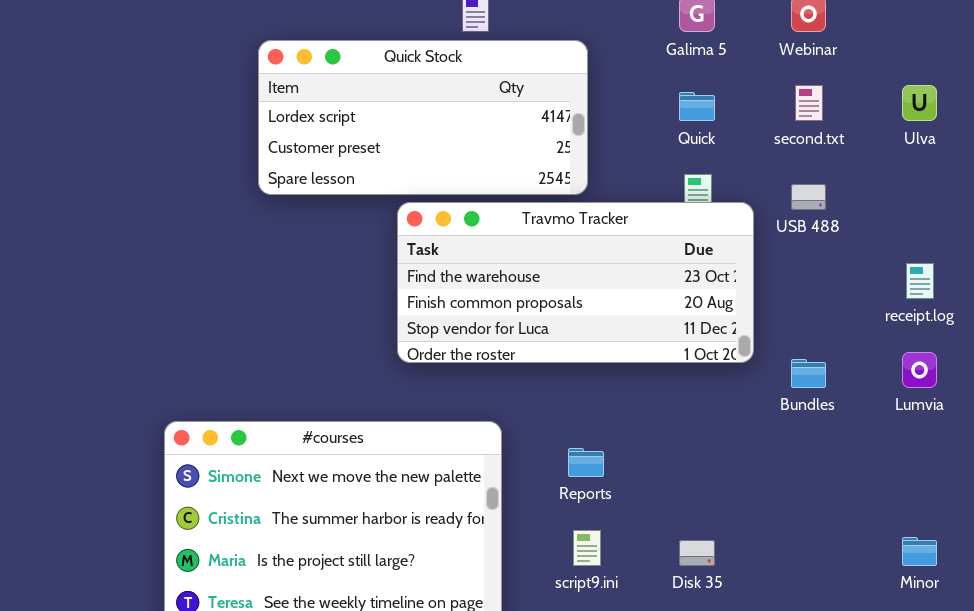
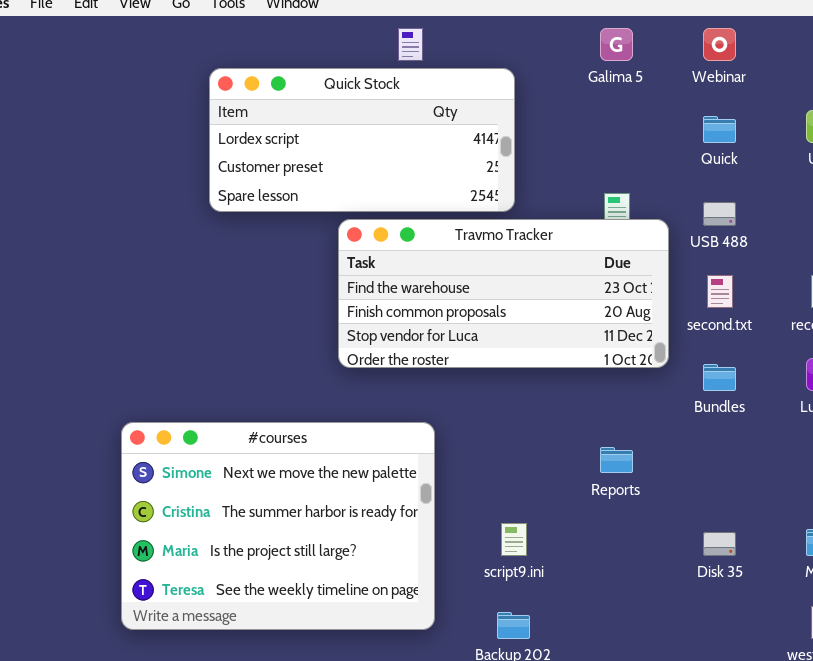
second.txt: [795,85,823,121] -> [707,275,733,308], moved
Quick: [679,92,715,121] -> [703,116,736,143], moved
Reports: [568,448,604,477] -> [600,447,633,473], moved
Disk 35: [679,540,715,566] -> [703,532,736,556], moved

